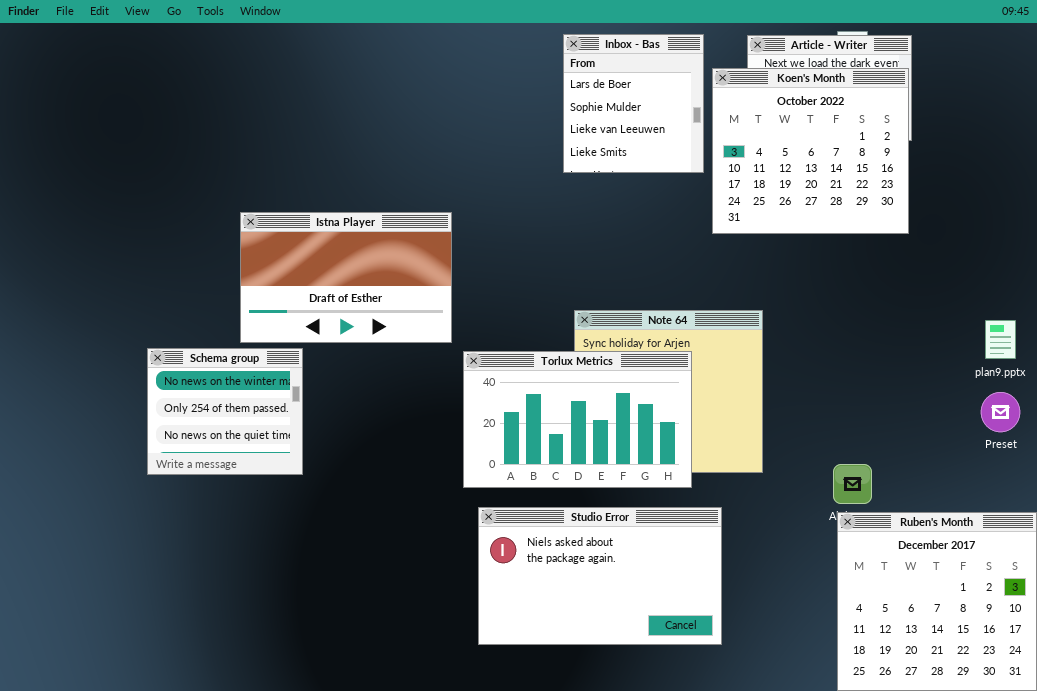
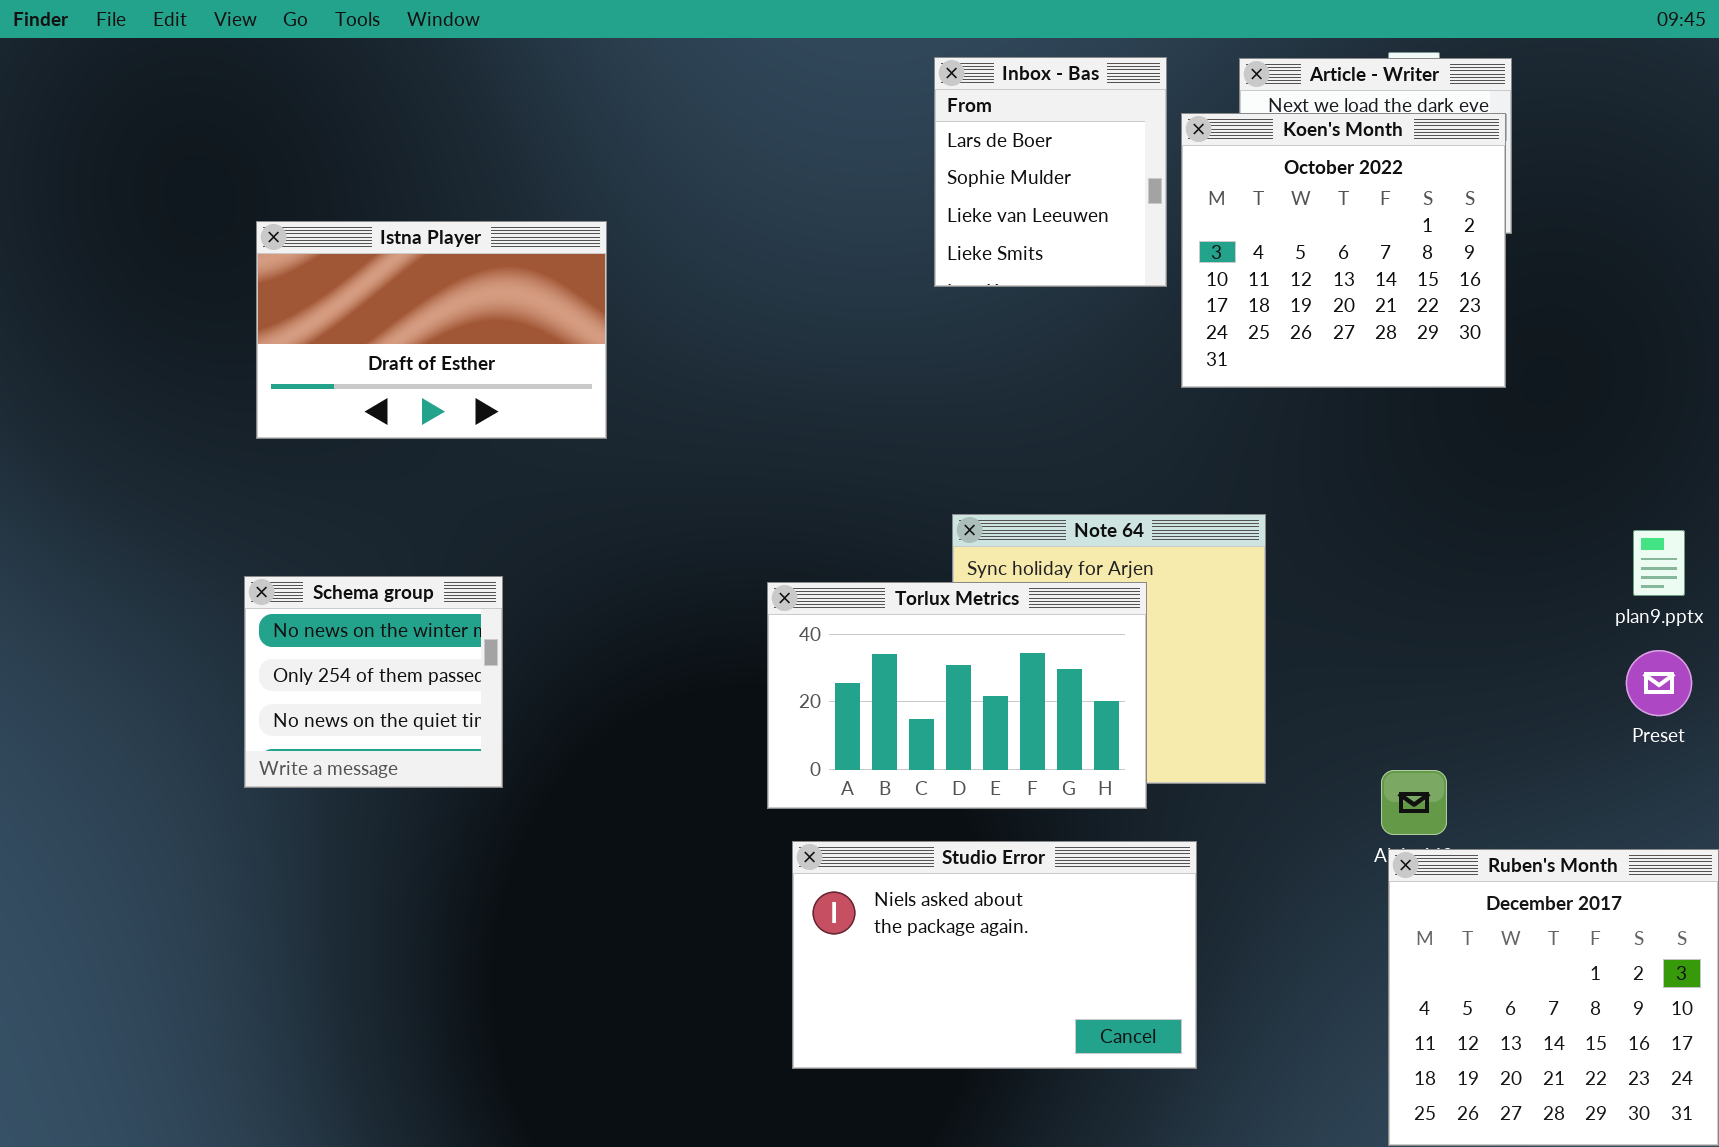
Istna Player: [240,212,452,343] -> [256,221,607,439], moved

